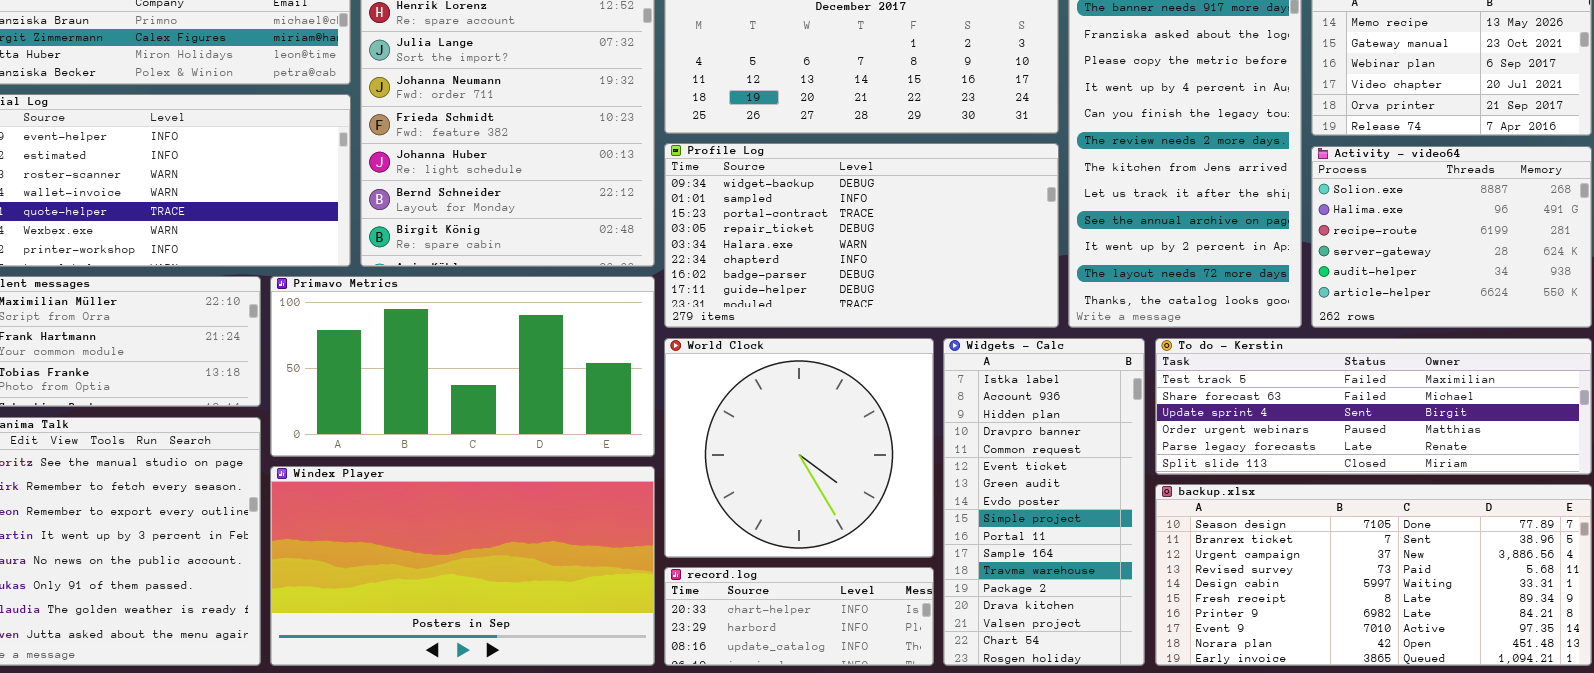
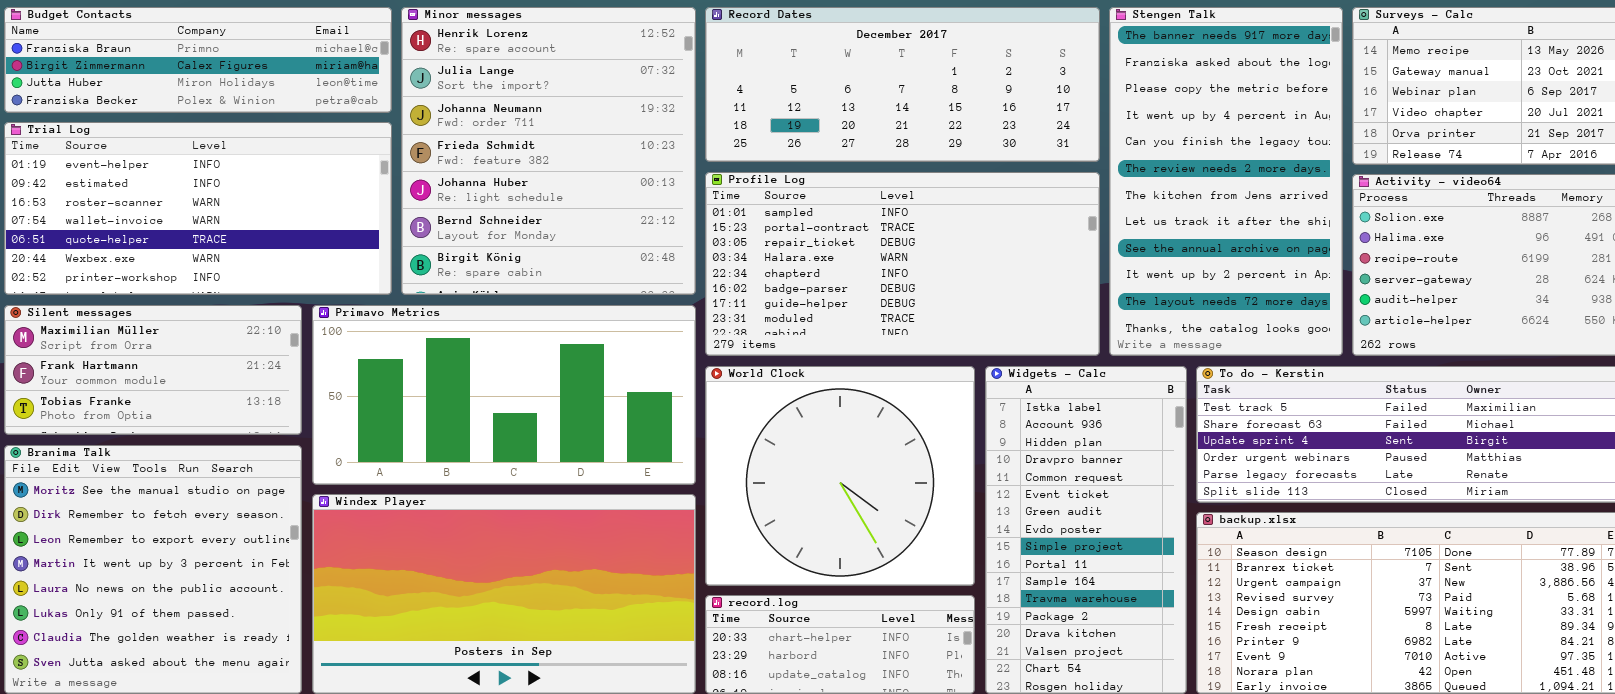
Profile Log: [664,143,1059,328] -> [705,172,1100,356], scrolled down 1 row

